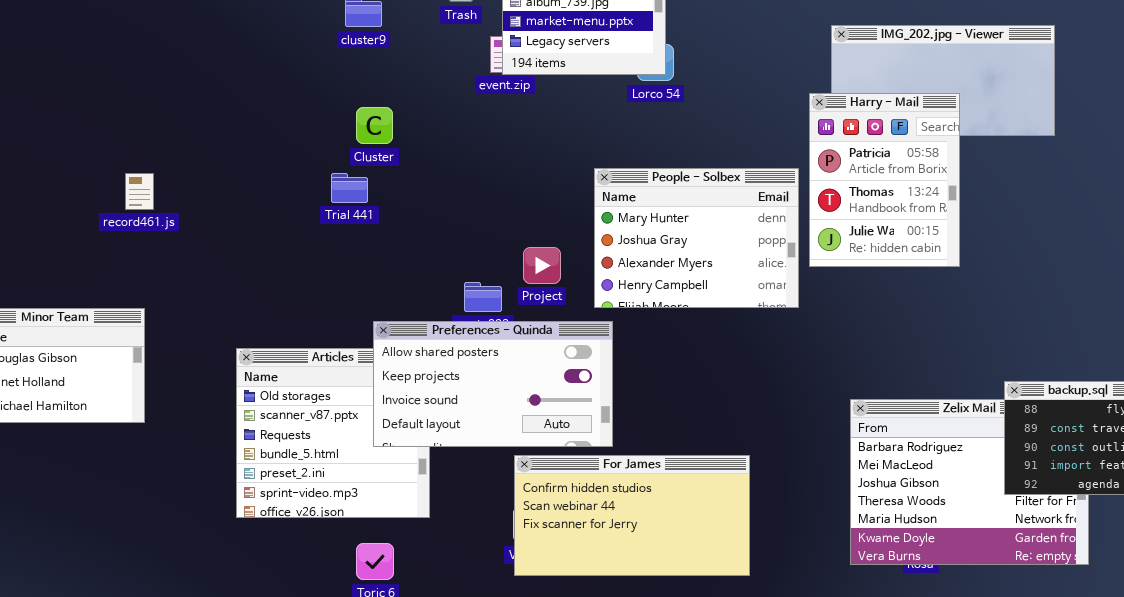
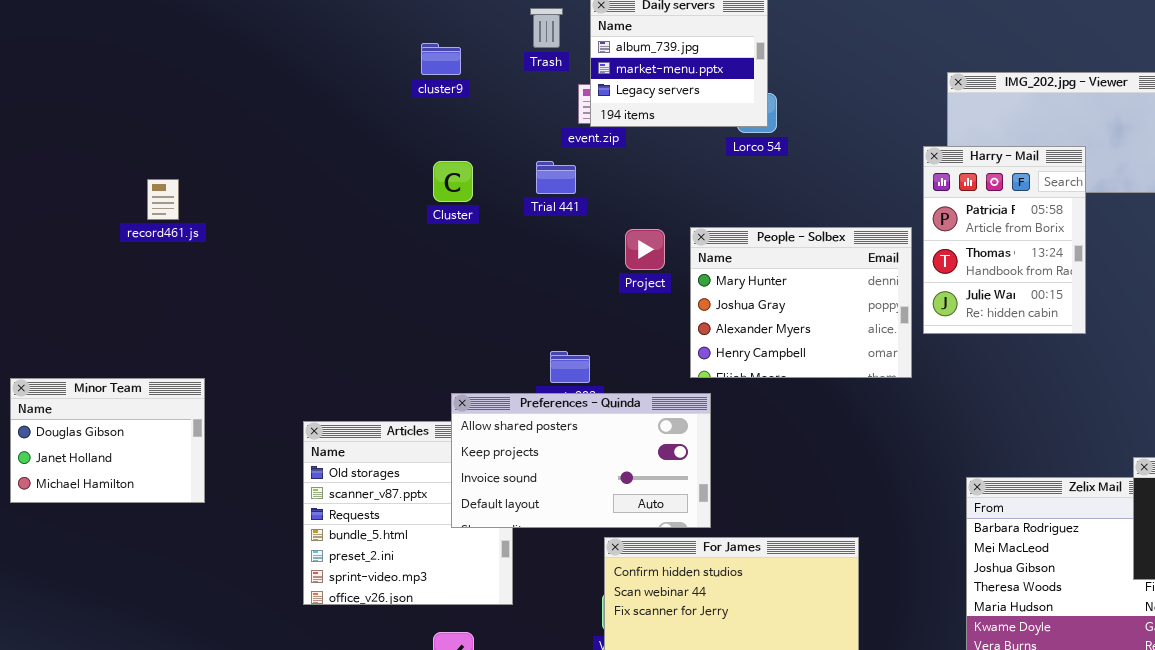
record461.js: [125,173,154,210] -> [147,179,179,220], moved
Trial 441: [331,173,368,203] -> [536,161,576,194], moved
Project: [523,247,561,284] -> [625,229,665,270], moved

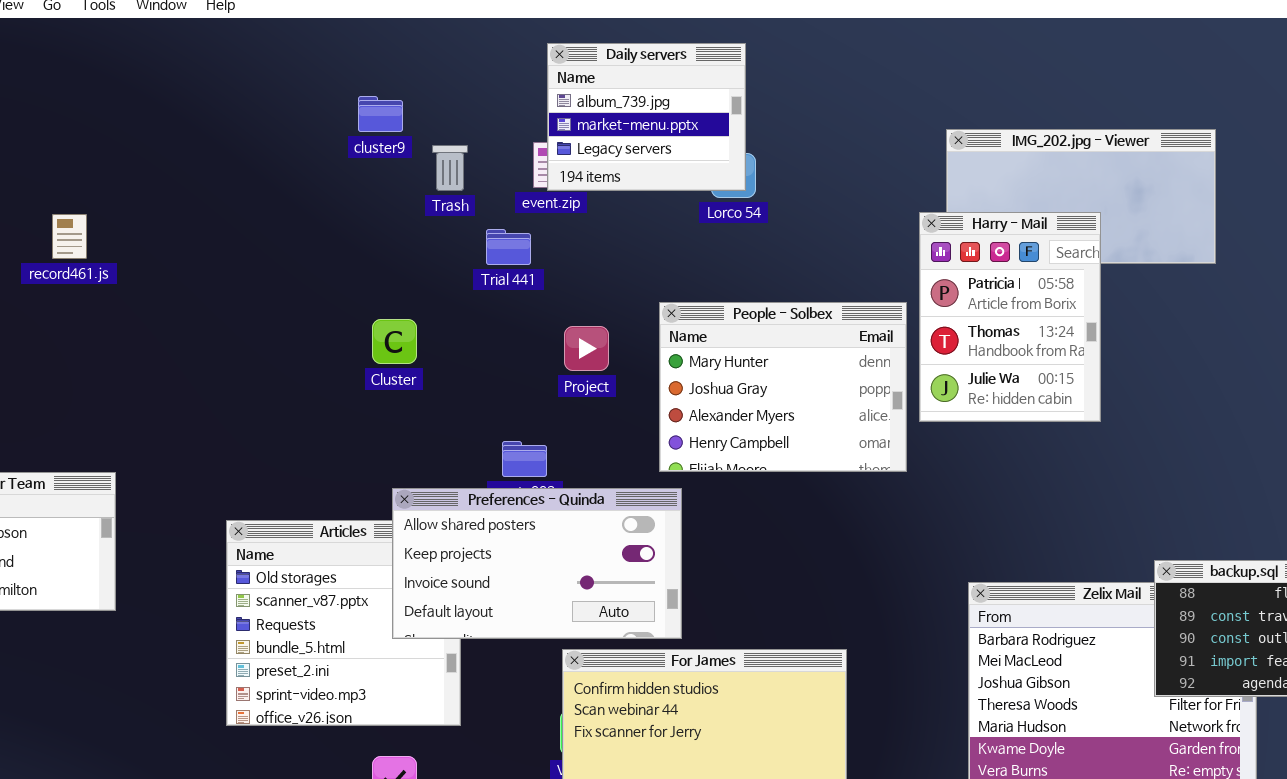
Trash: [530,8,563,48] -> [432,145,468,191], moved
Cluster: [433,161,473,202] -> [372,319,417,364], moved
record461.js: [147,179,179,220] -> [52,214,87,259], moved
Project: [625,229,665,270] -> [564,326,609,371], moved

